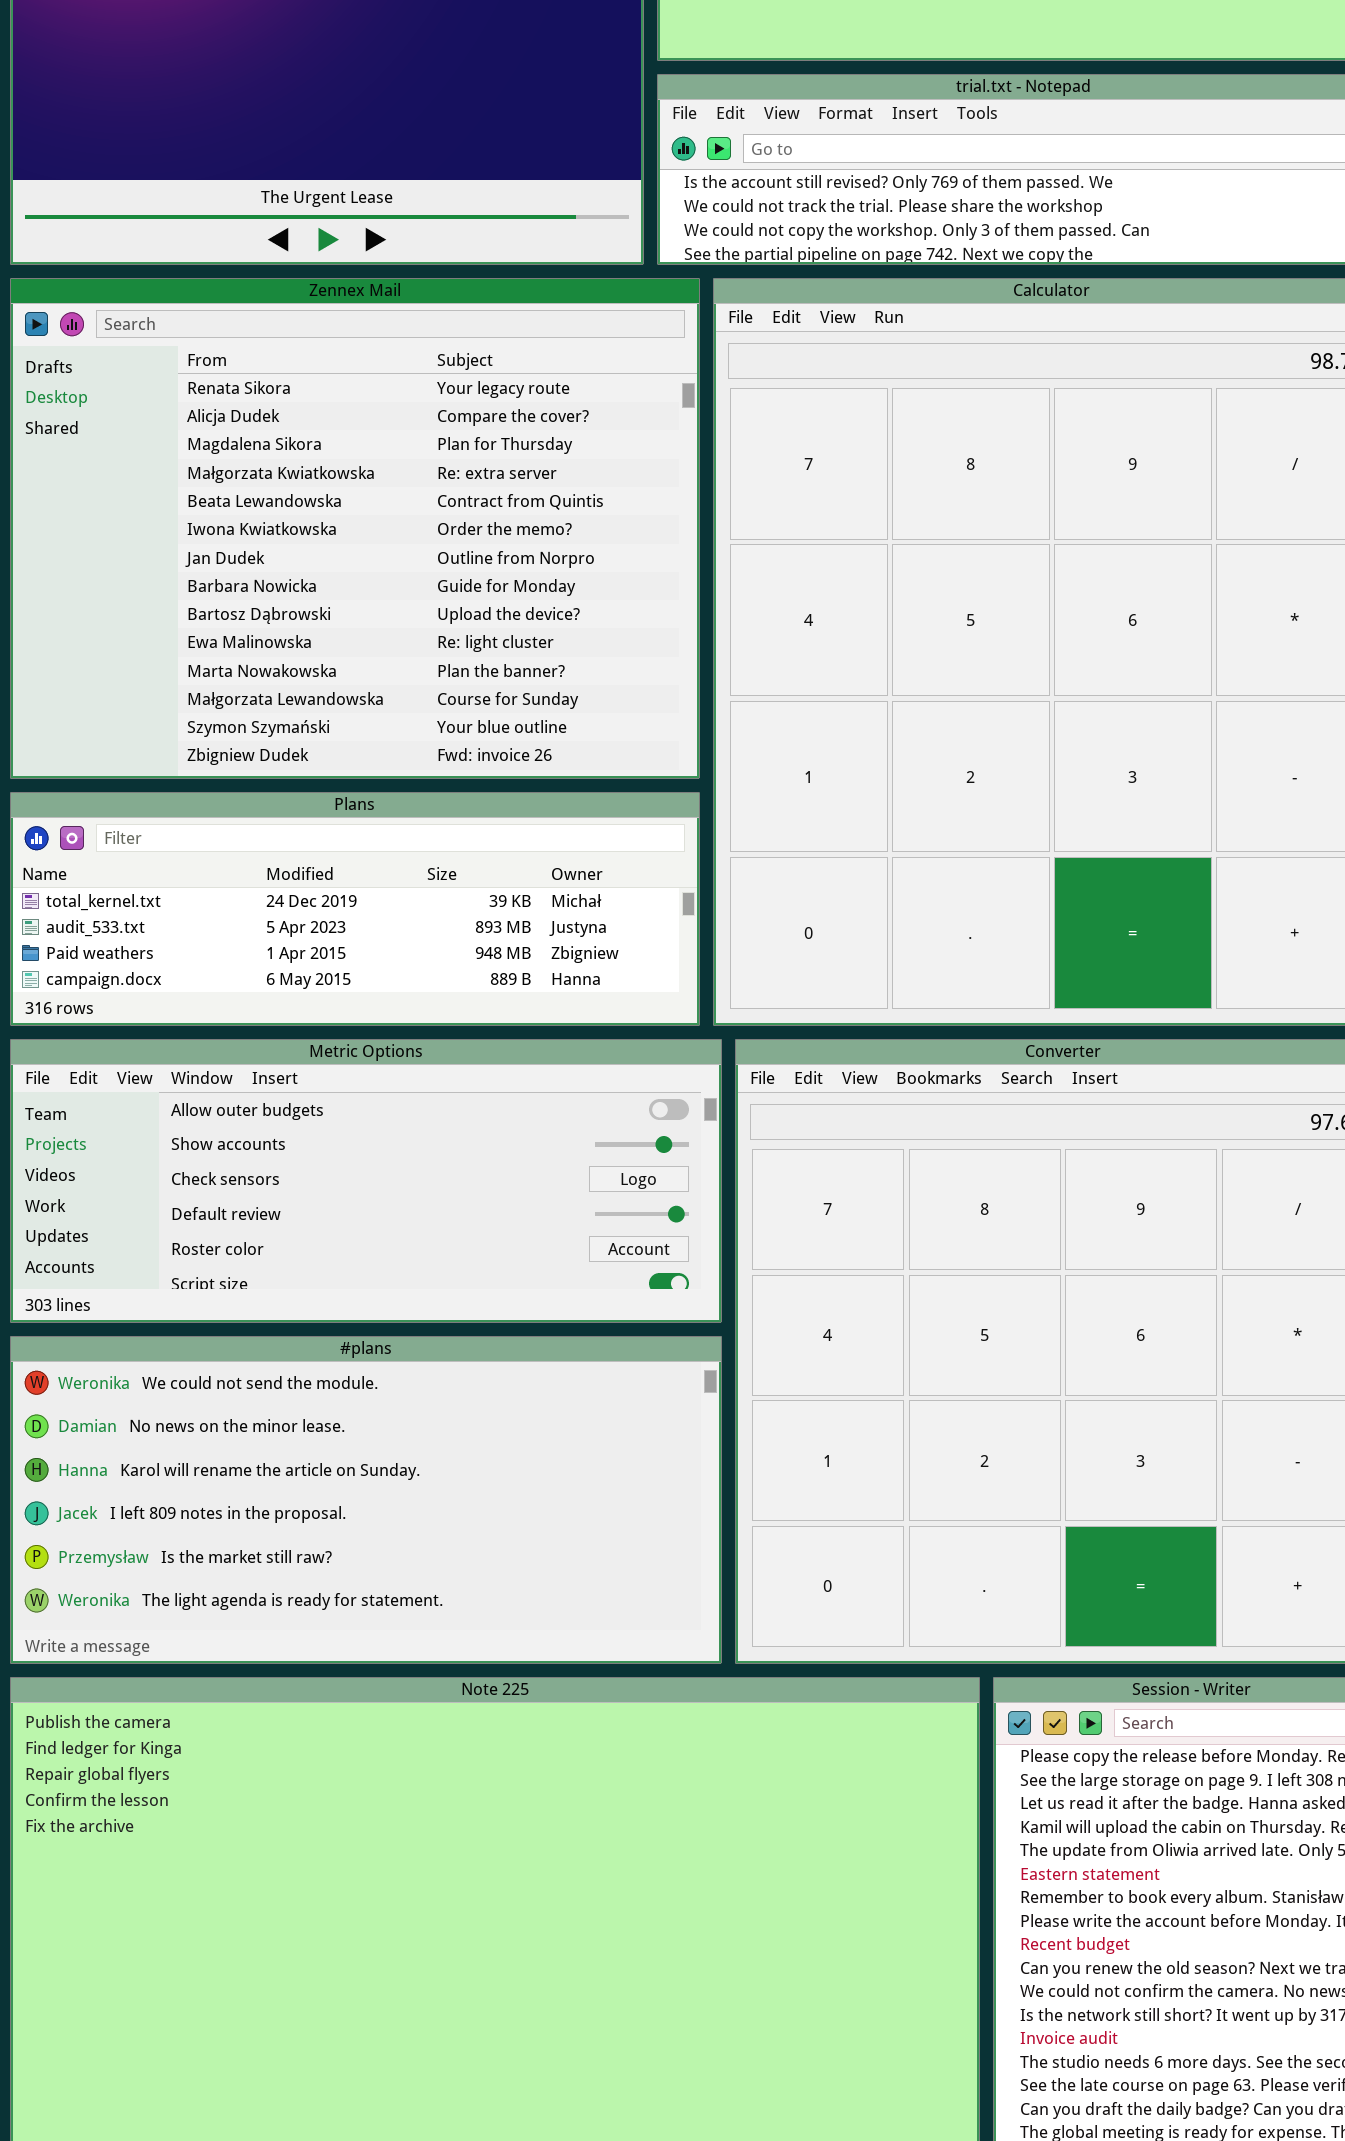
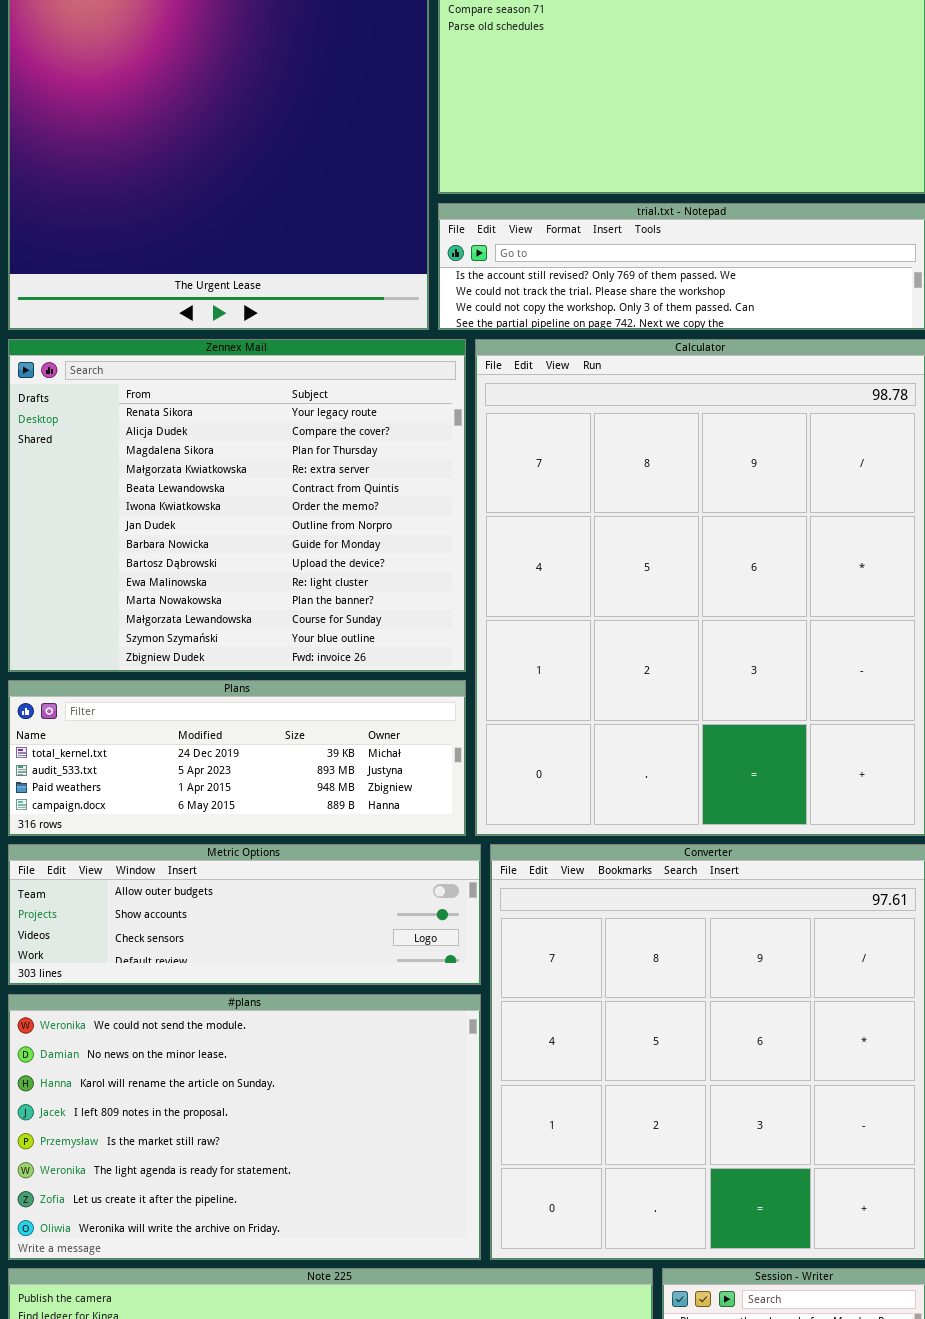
Metric Options: [10,1039,722,1323] -> [8,844,481,985], resized
#plans: [10,1336,722,1664] -> [8,994,481,1260], resized

